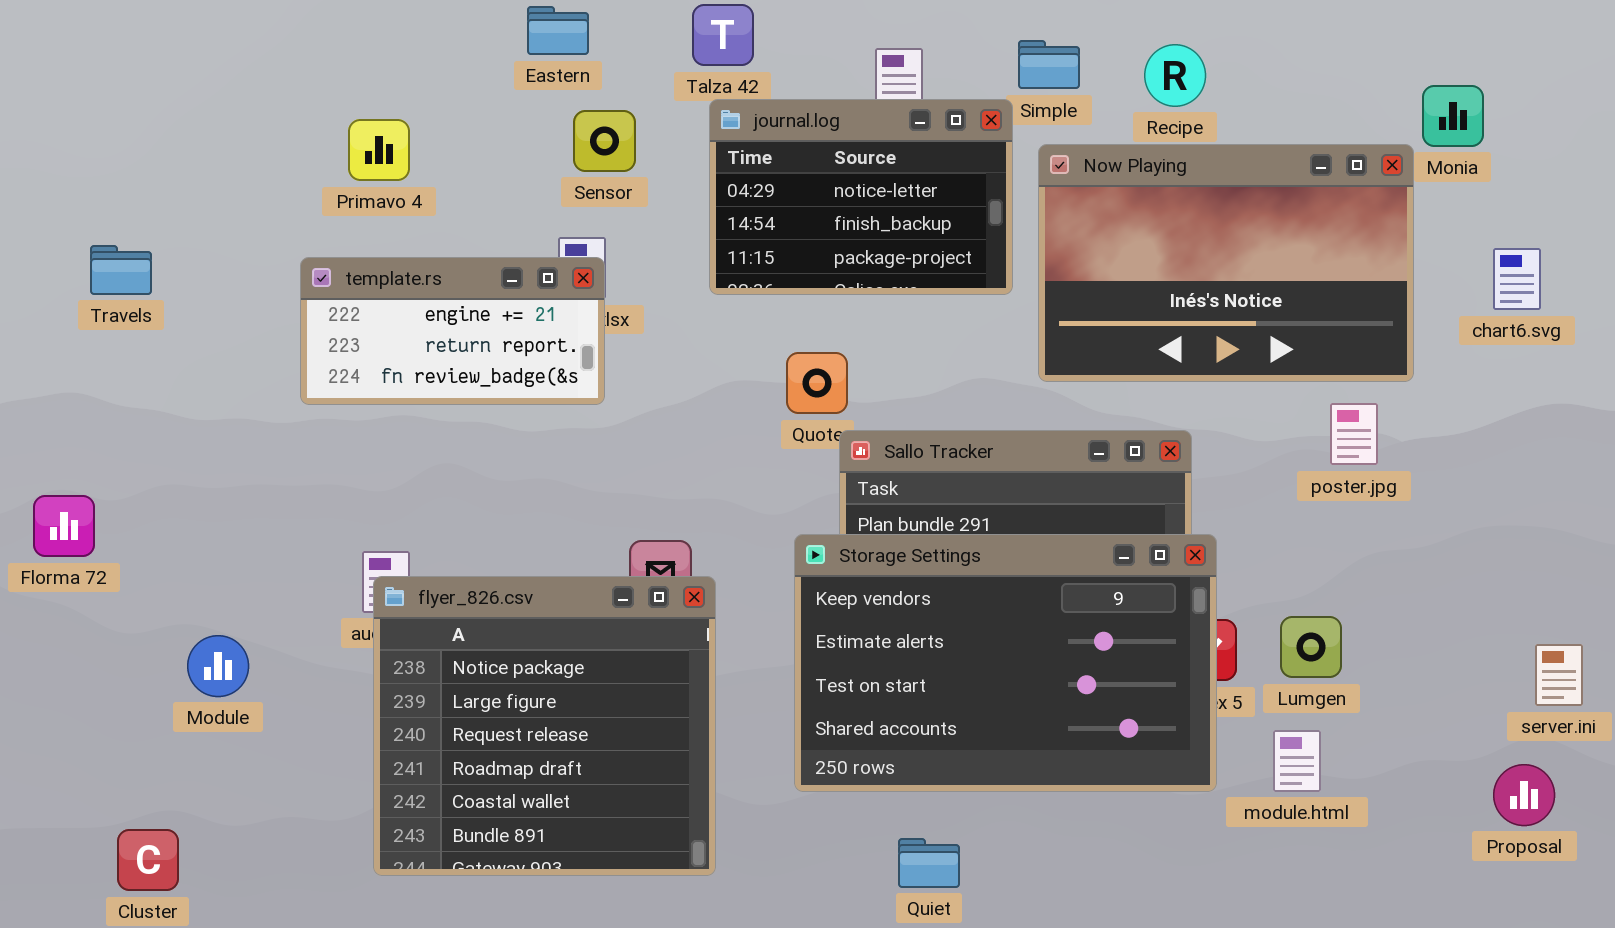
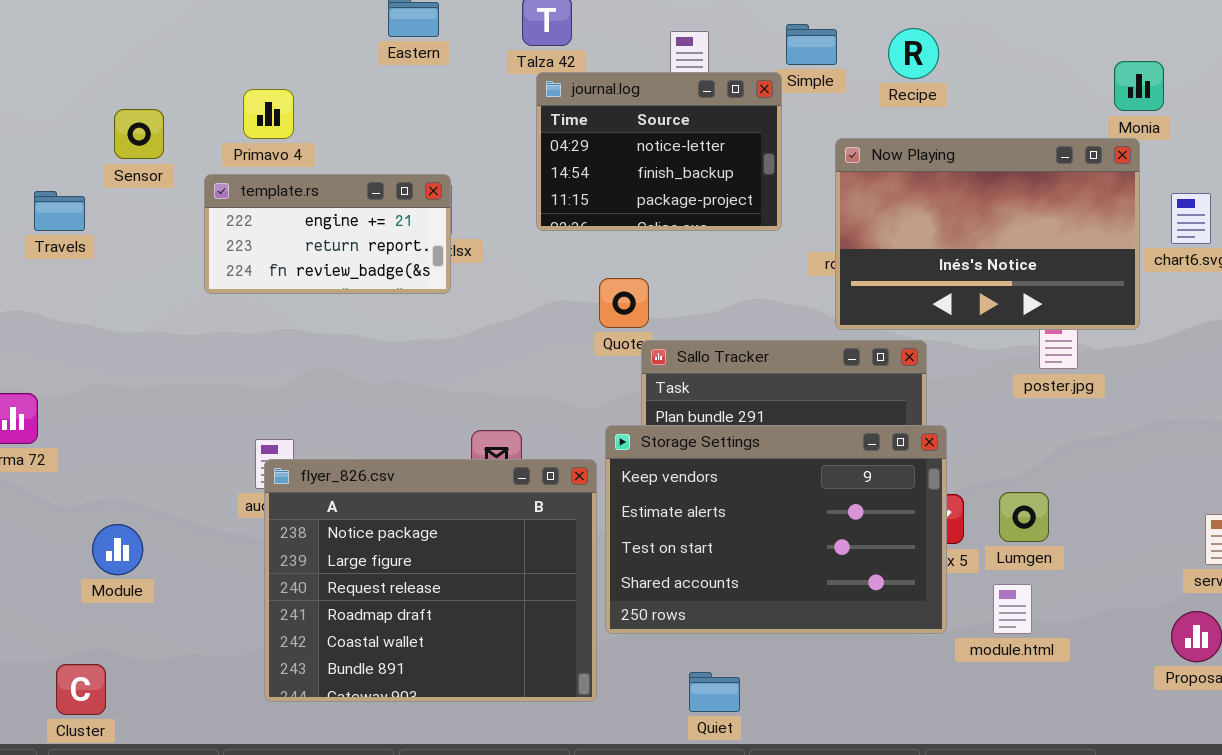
Sensor: [573,110,636,172] -> [114,109,164,159], moved
Now Playing: [1038,144,1414,382] -> [835,138,1140,330], moved
template.rs: [300,257,605,405] -> [204,174,451,294], moved
flyer_826.csv: [373,576,716,876] -> [264,459,597,702], resized
Module: [187,635,249,697] -> [92,524,143,575], moved

